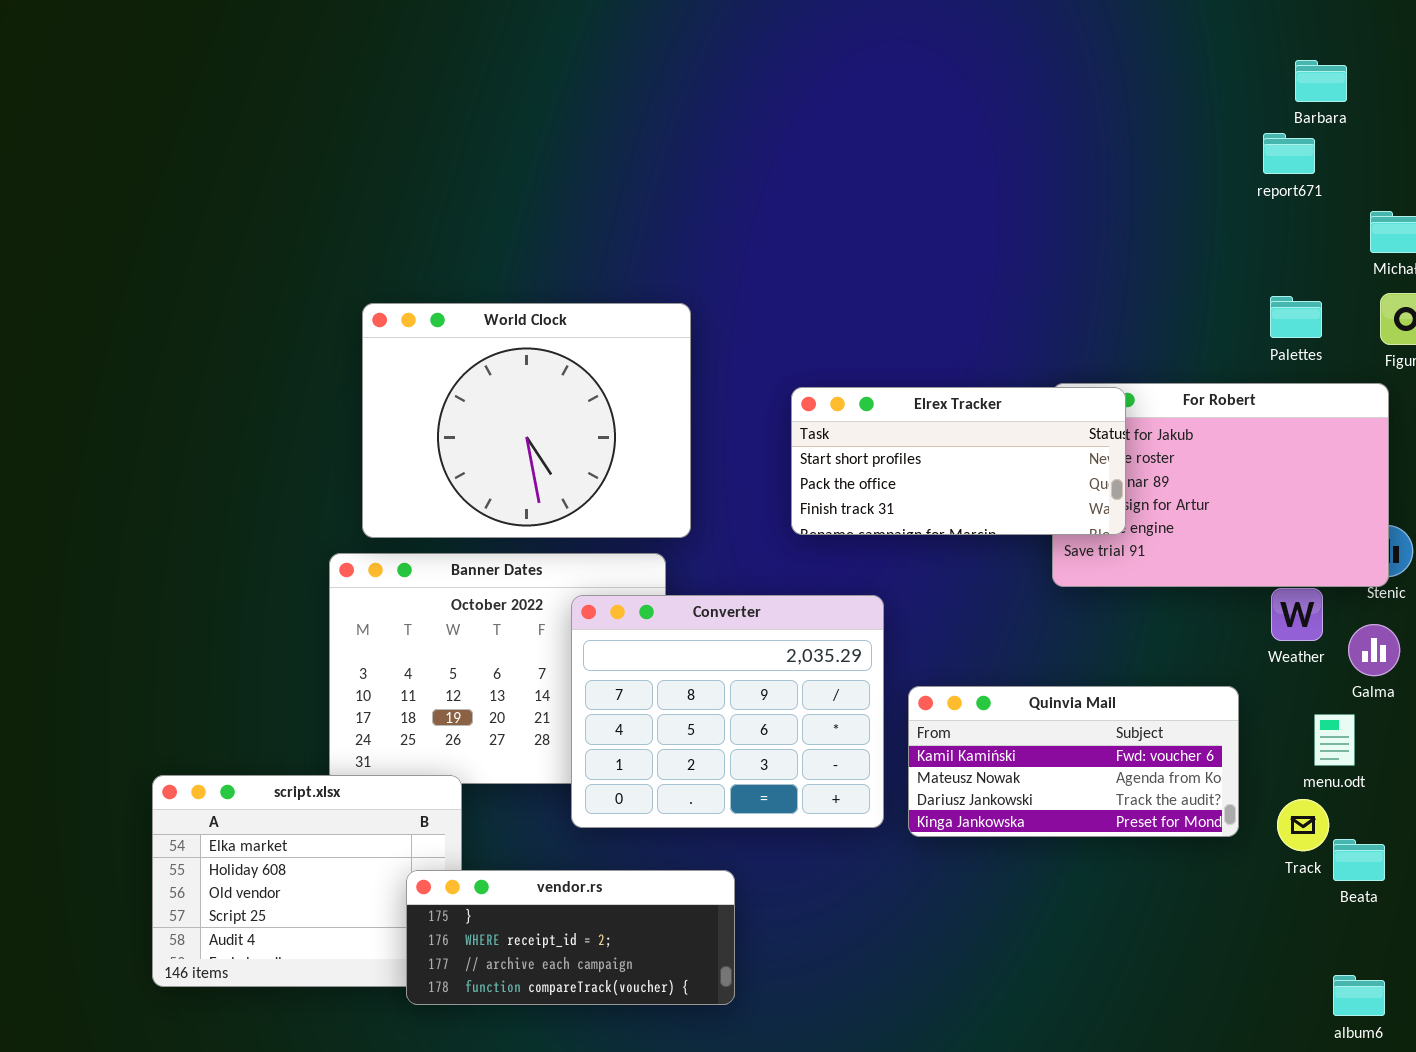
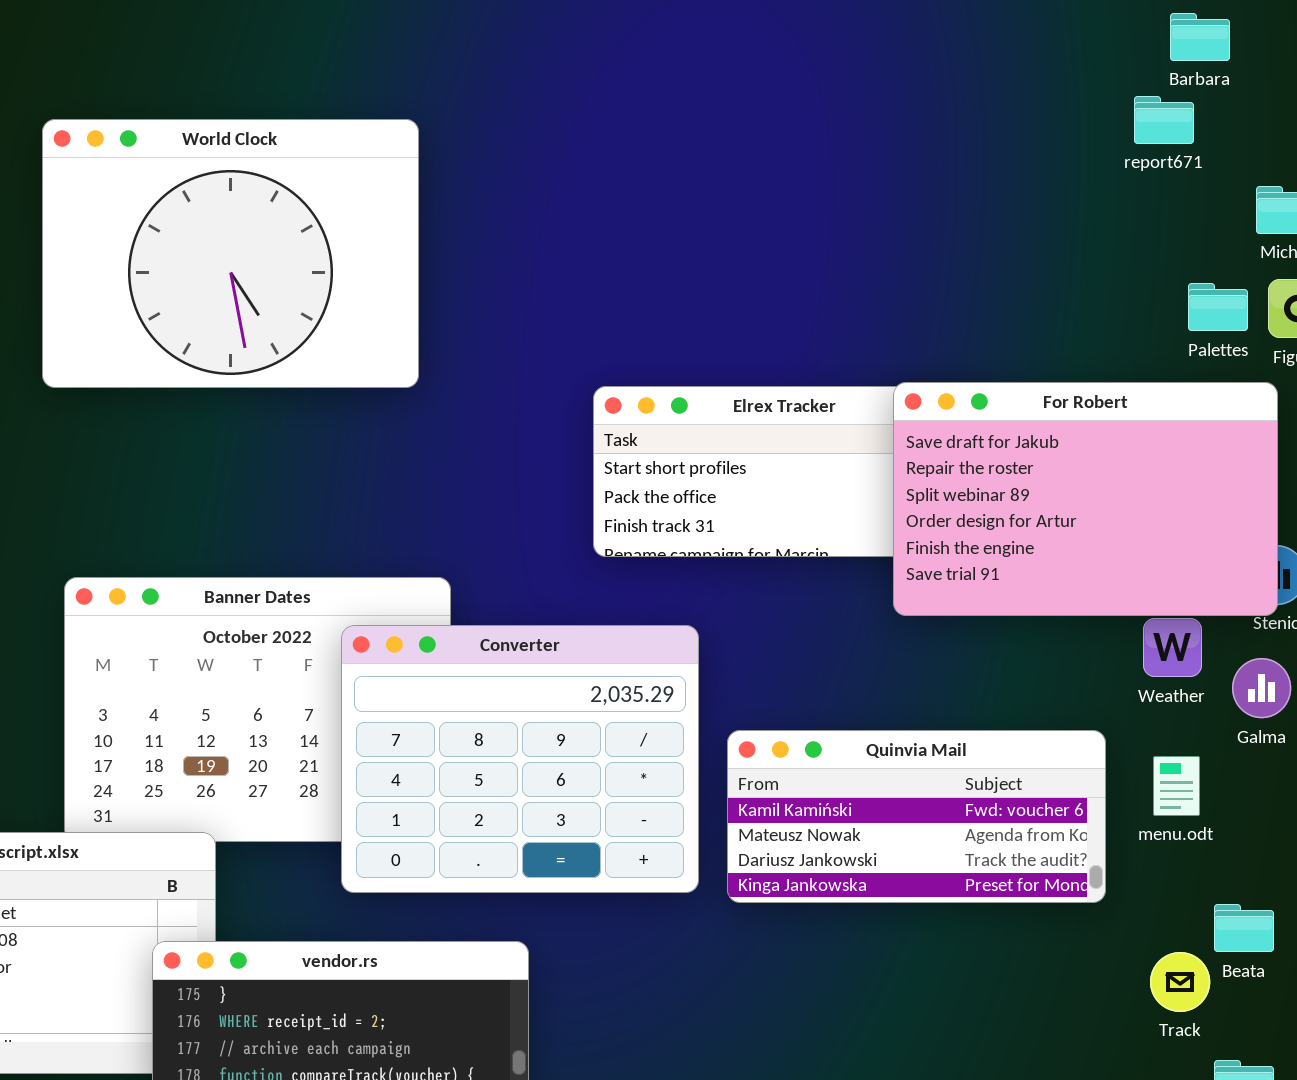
Palettes: [1270,296,1322,338] -> [1188,283,1248,331], moved
World Clock: [362,303,691,538] -> [42,119,419,388], moved
For Robert: [1052,383,1389,587] -> [893,382,1278,616], raised
menu.odt: [1314,714,1355,766] -> [1153,756,1200,816], moved
Track: [1277,799,1329,851] -> [1150,952,1210,1012], moved

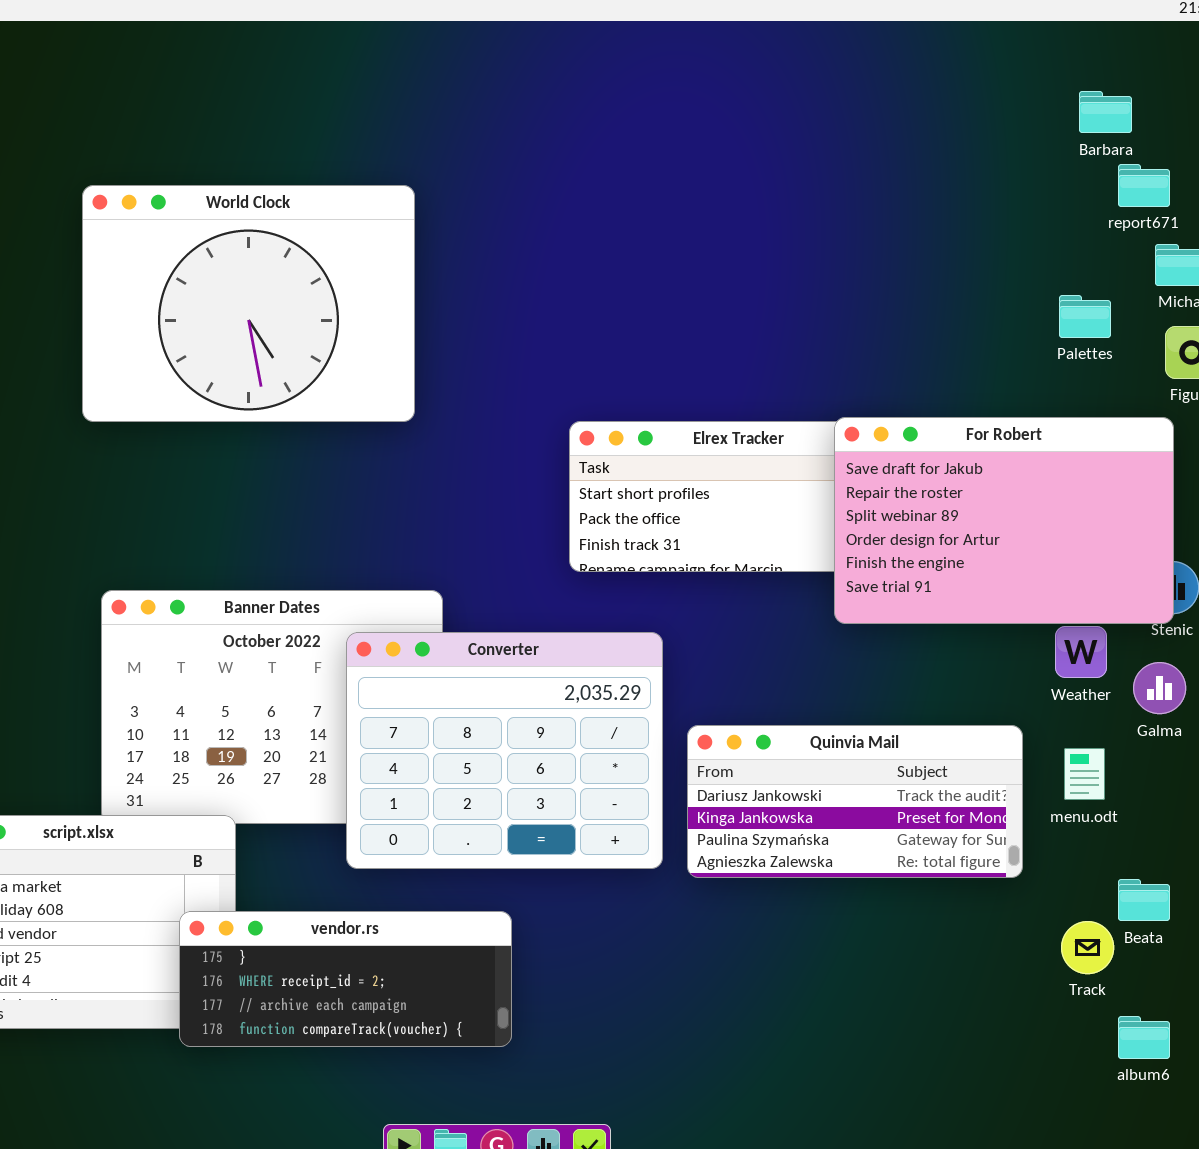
report671: [1134,96,1194,144] -> [1118,164,1170,207], moved
Palettes: [1188,283,1248,331] -> [1059,295,1111,338], moved
Quinvia Mail: [727,730,1106,903] -> [687,725,1023,878], scrolled down 2 rows

